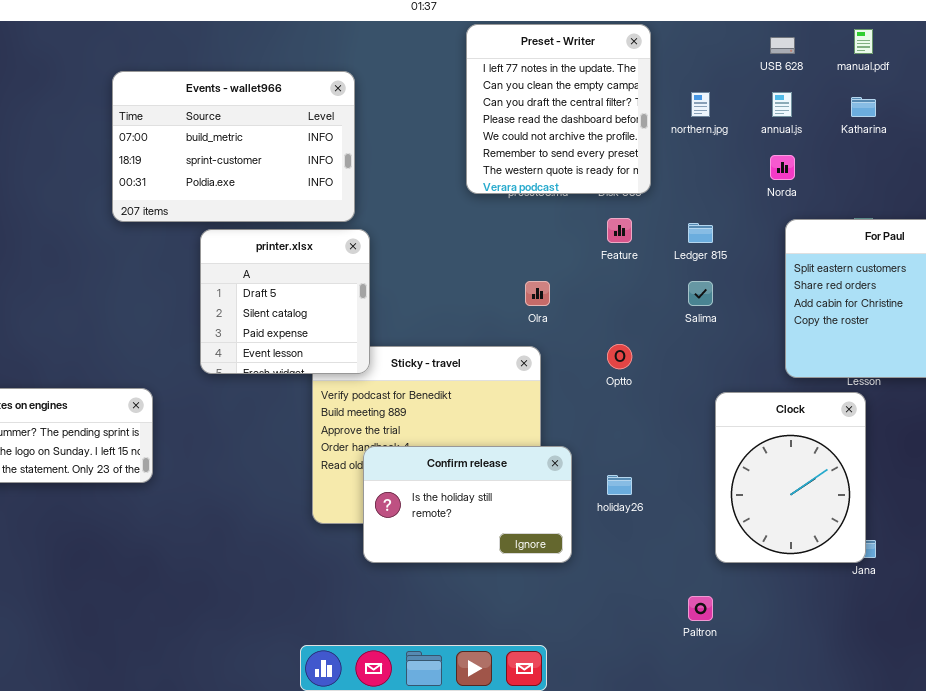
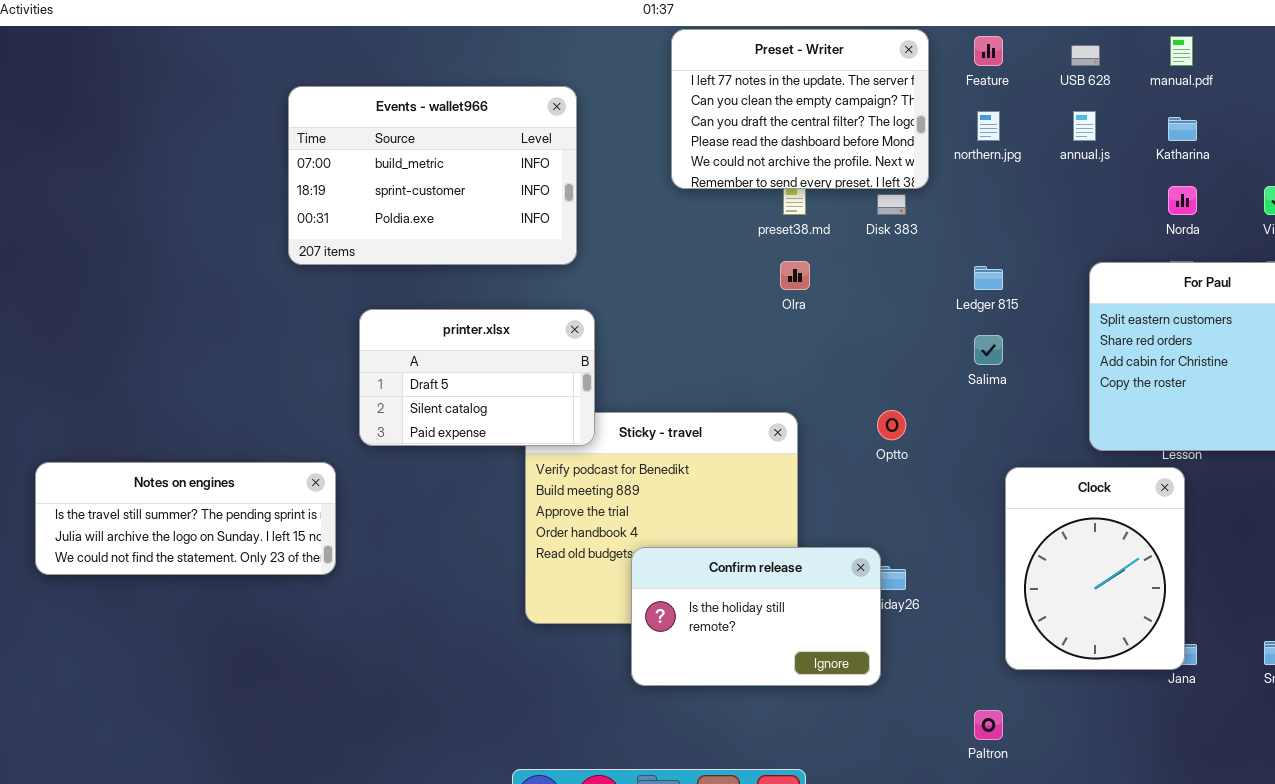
Preset - Writer: [466,24,651,194] -> [671,29,929,189], resized
Norda: [770,155,795,180] -> [1168,186,1197,215], moved
Feature: [607,218,632,243] -> [974,36,1003,66], moved
printer.xlsx: [200,229,370,374] -> [359,309,595,446], resized
Olra: [525,281,550,306] -> [780,261,810,290], moved
Confirm release: [363,446,572,563] -> [631,547,881,686], moved

